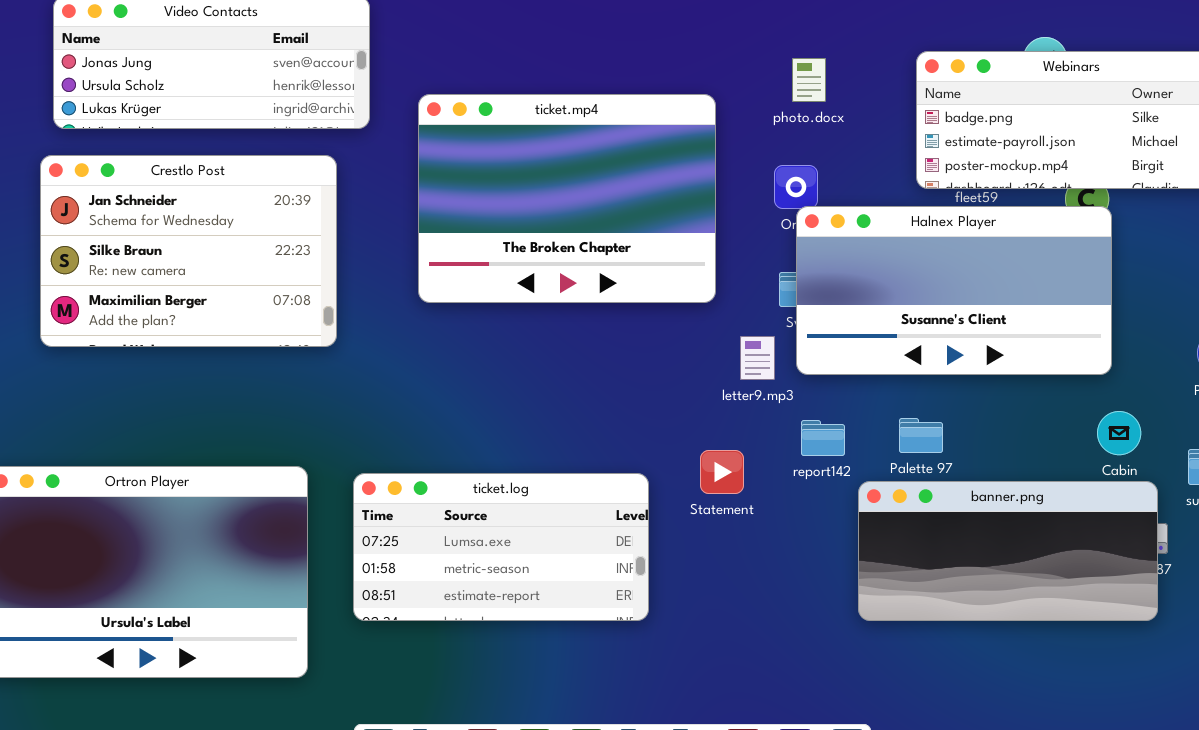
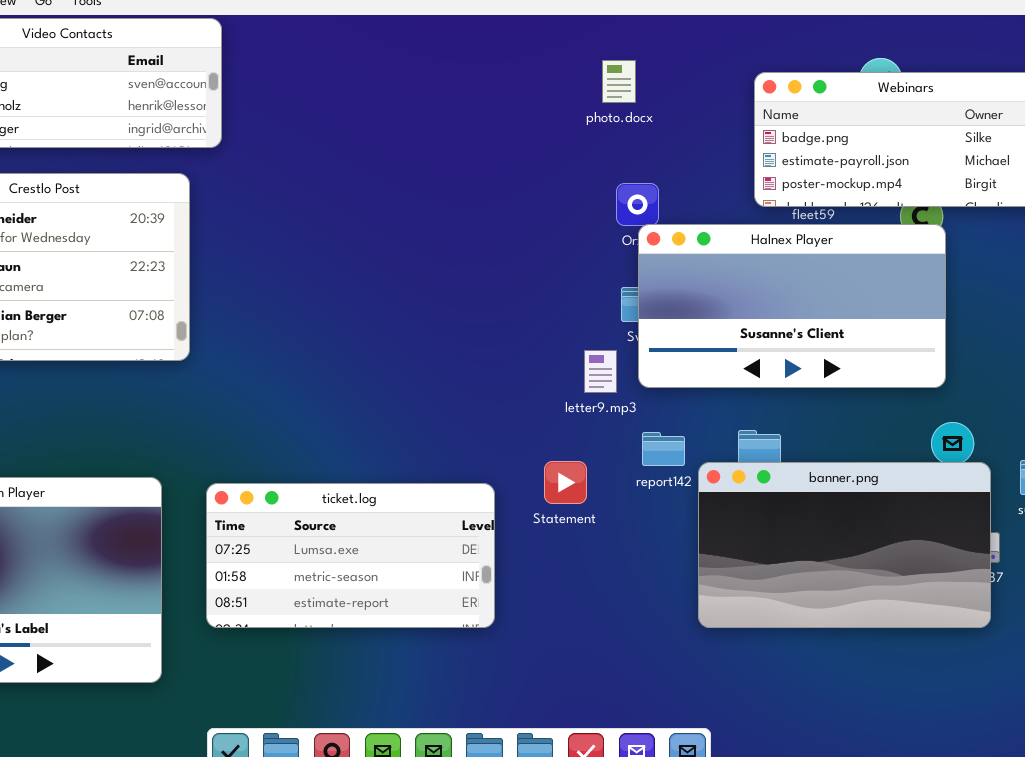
photo.docx: [792,58,826,102] -> [602,60,636,103], moved
ticket.mp4: [418,94,716,303] -> none, closed
banner.png: [858,481,1158,621] -> [698,462,991,628], resized

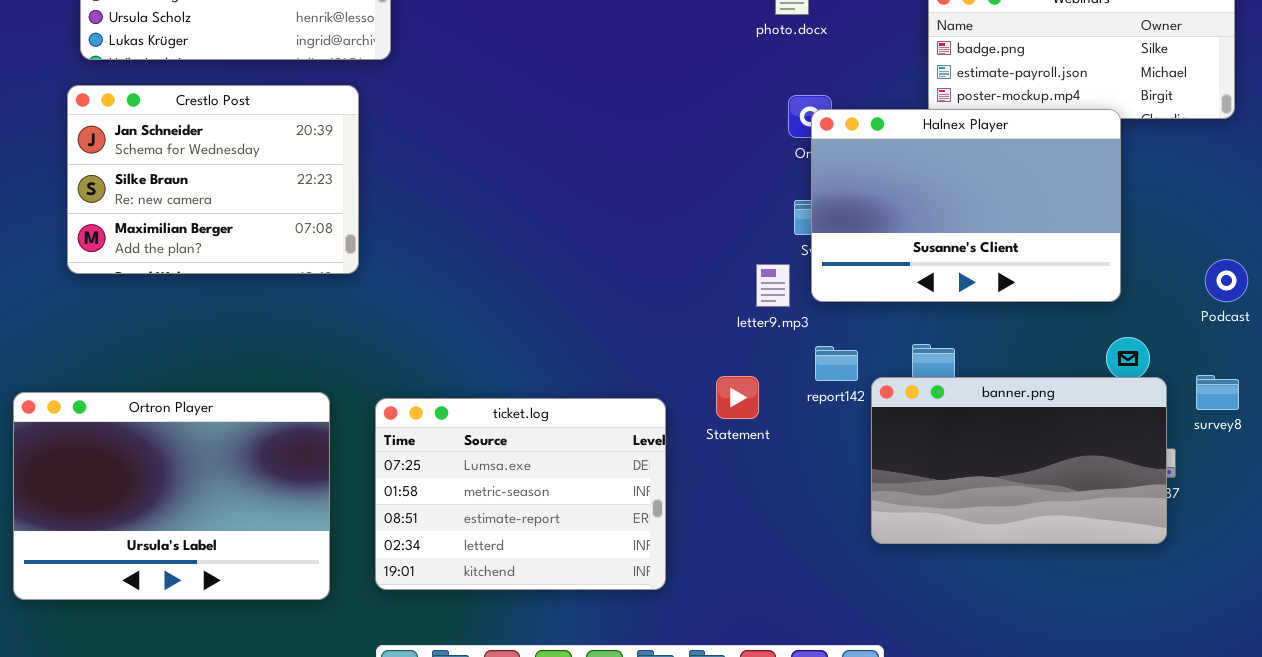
Halnex Player: [638,224,946,388] -> [811,109,1121,302], resized
ticket.log: [206,483,495,628] -> [375,398,666,590], resized

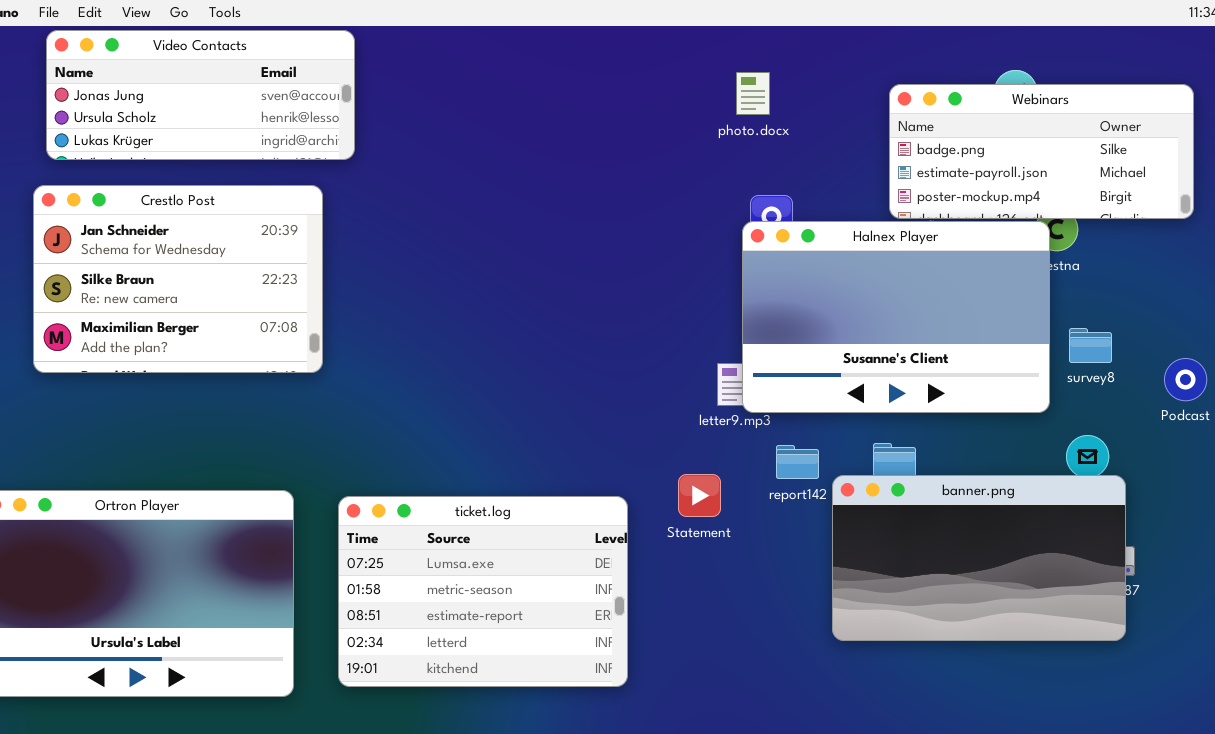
Halnex Player: [811,109,1121,302] -> [742,221,1050,413], moved
survey8: [1196,375,1239,410] -> [1069,328,1112,363], moved

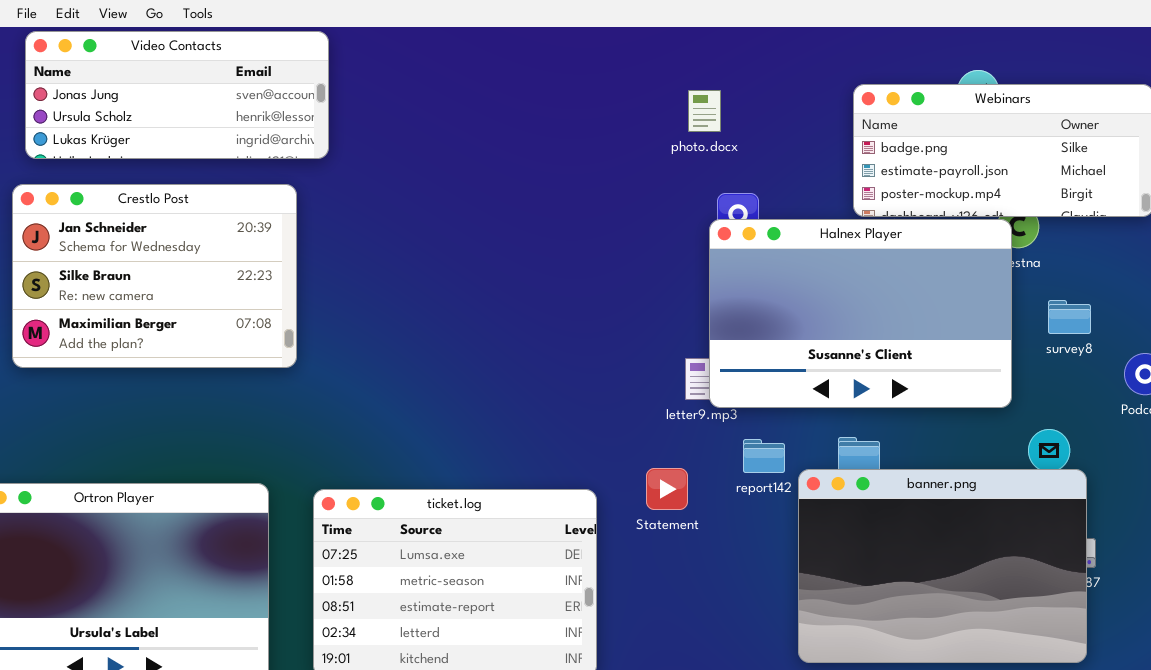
photo.docx: [736,72,770,115] -> [688,90,721,132], moved
survey8: [1069,328,1112,363] -> [1048,300,1091,334], moved
banner.png: [832,475,1126,641] -> [798,469,1087,663], resized

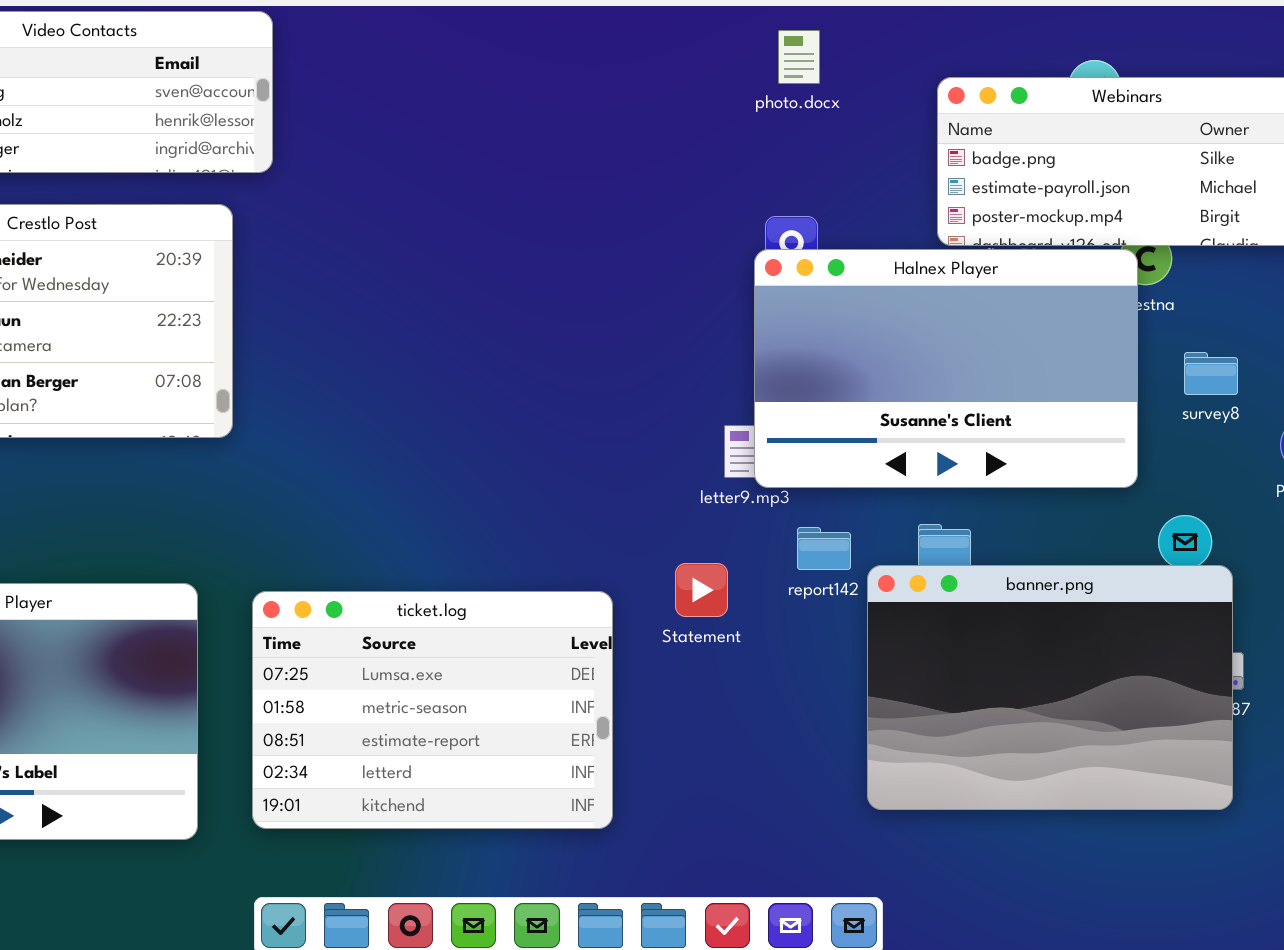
photo.docx: [688,90,721,132] -> [778,30,820,84], moved

